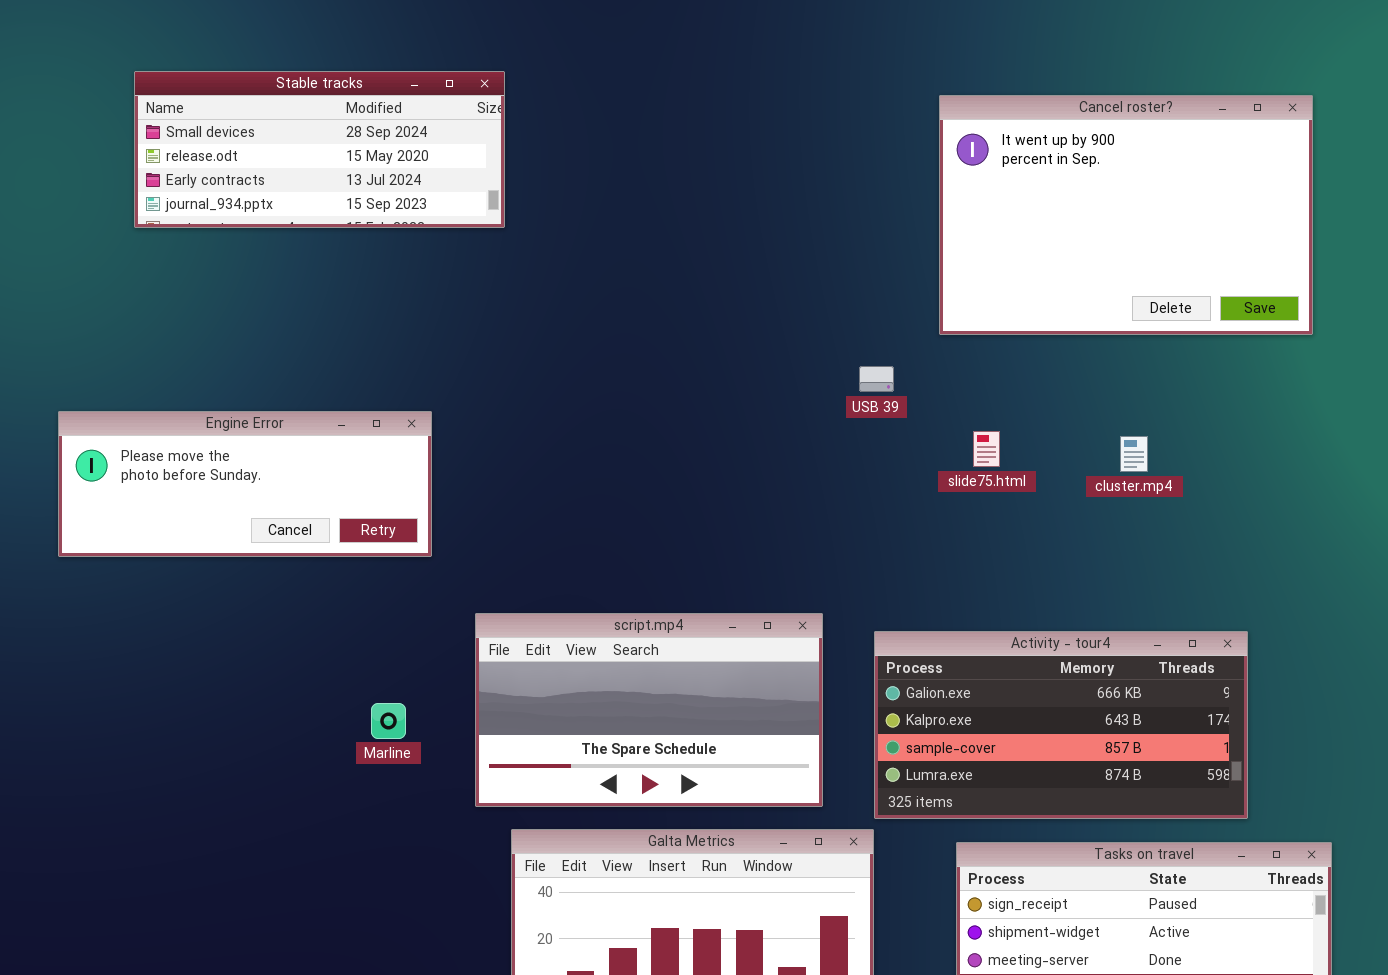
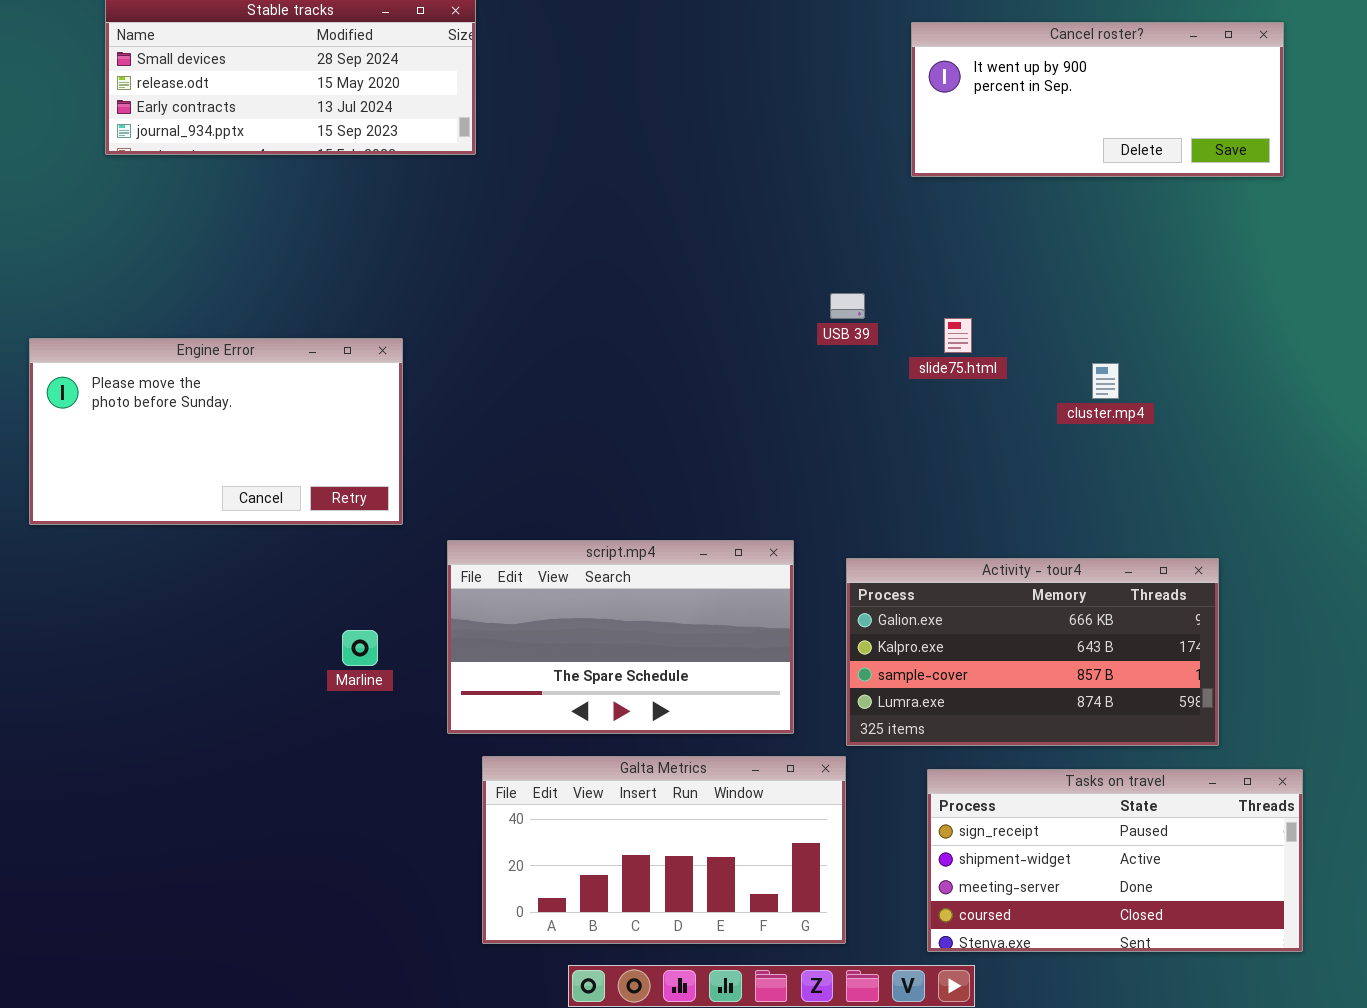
Cancel roster?: [939,95,1313,335] -> [911,22,1284,177], resized
Engine Error: [58,411,432,557] -> [29,338,403,525], resized
slide75.html: [973,431,1000,467] -> [944,318,972,353], moved

